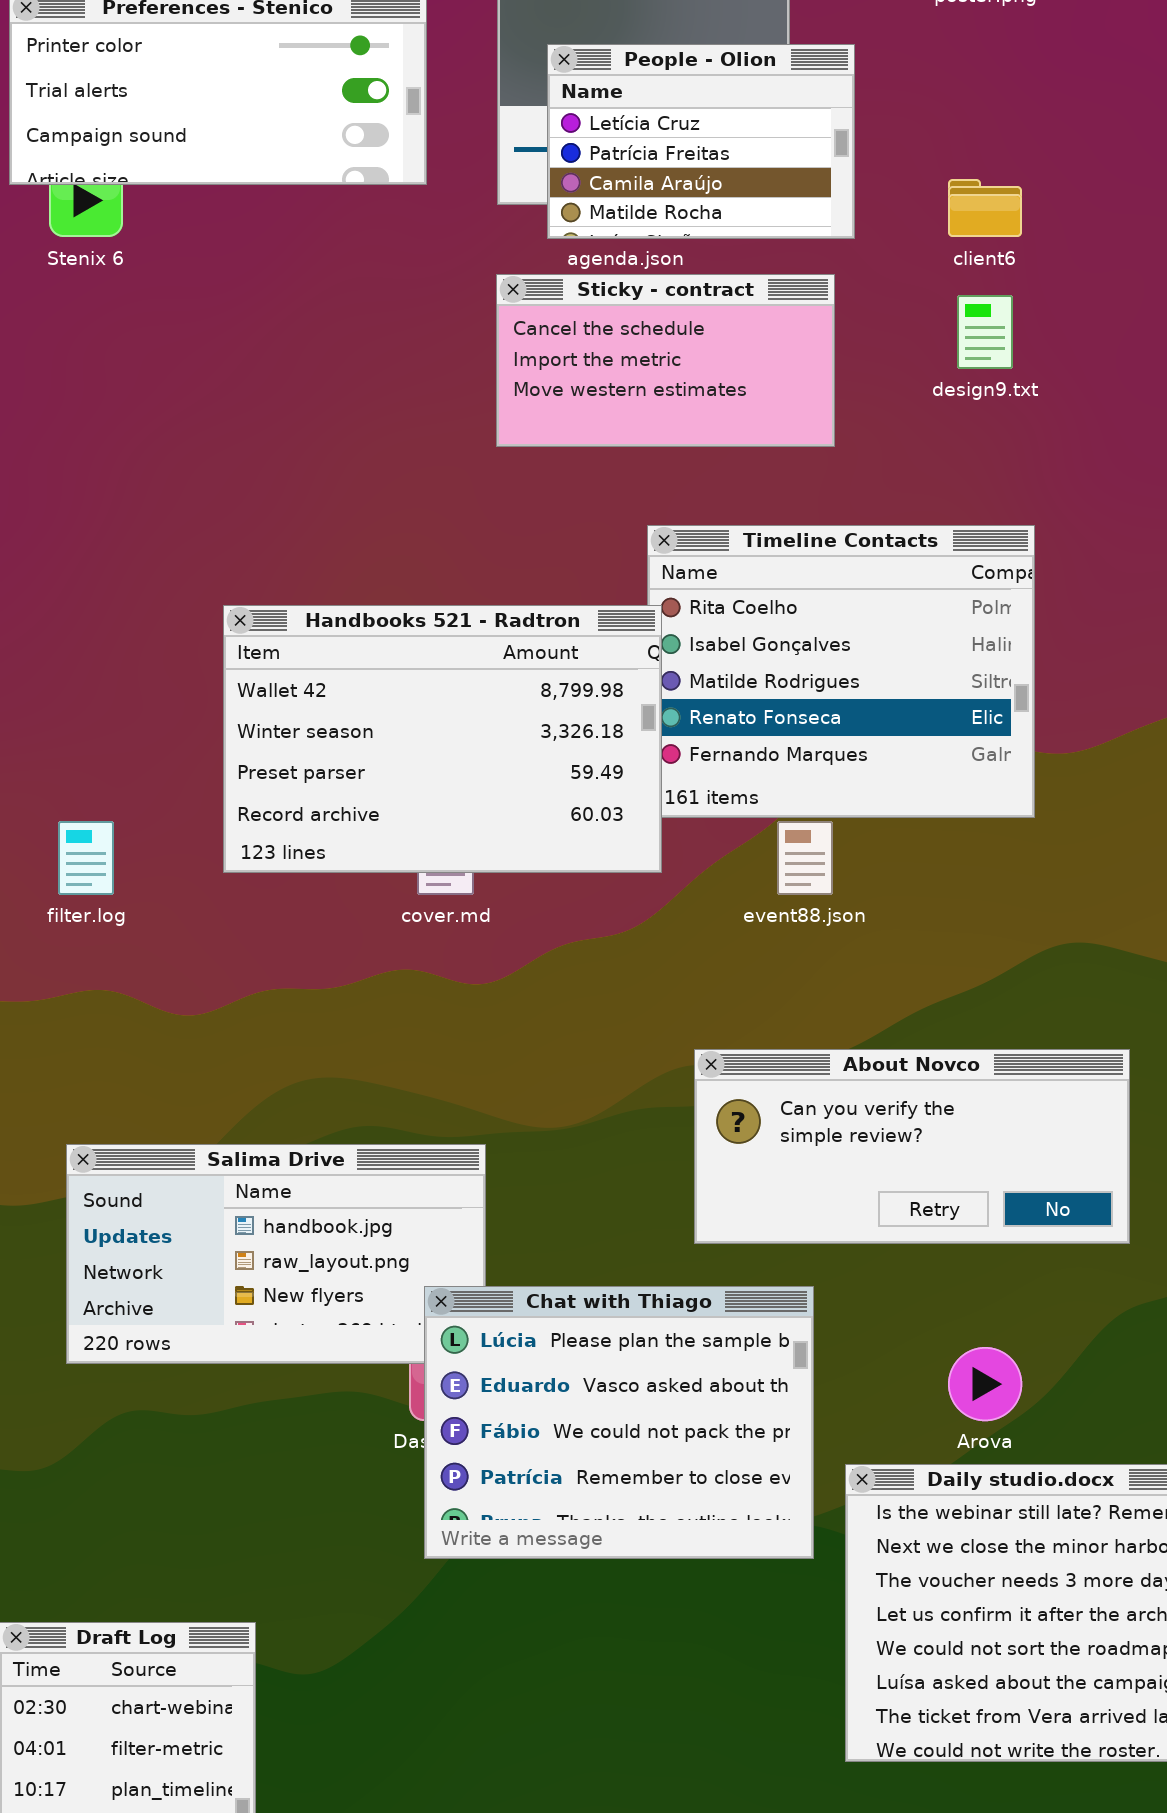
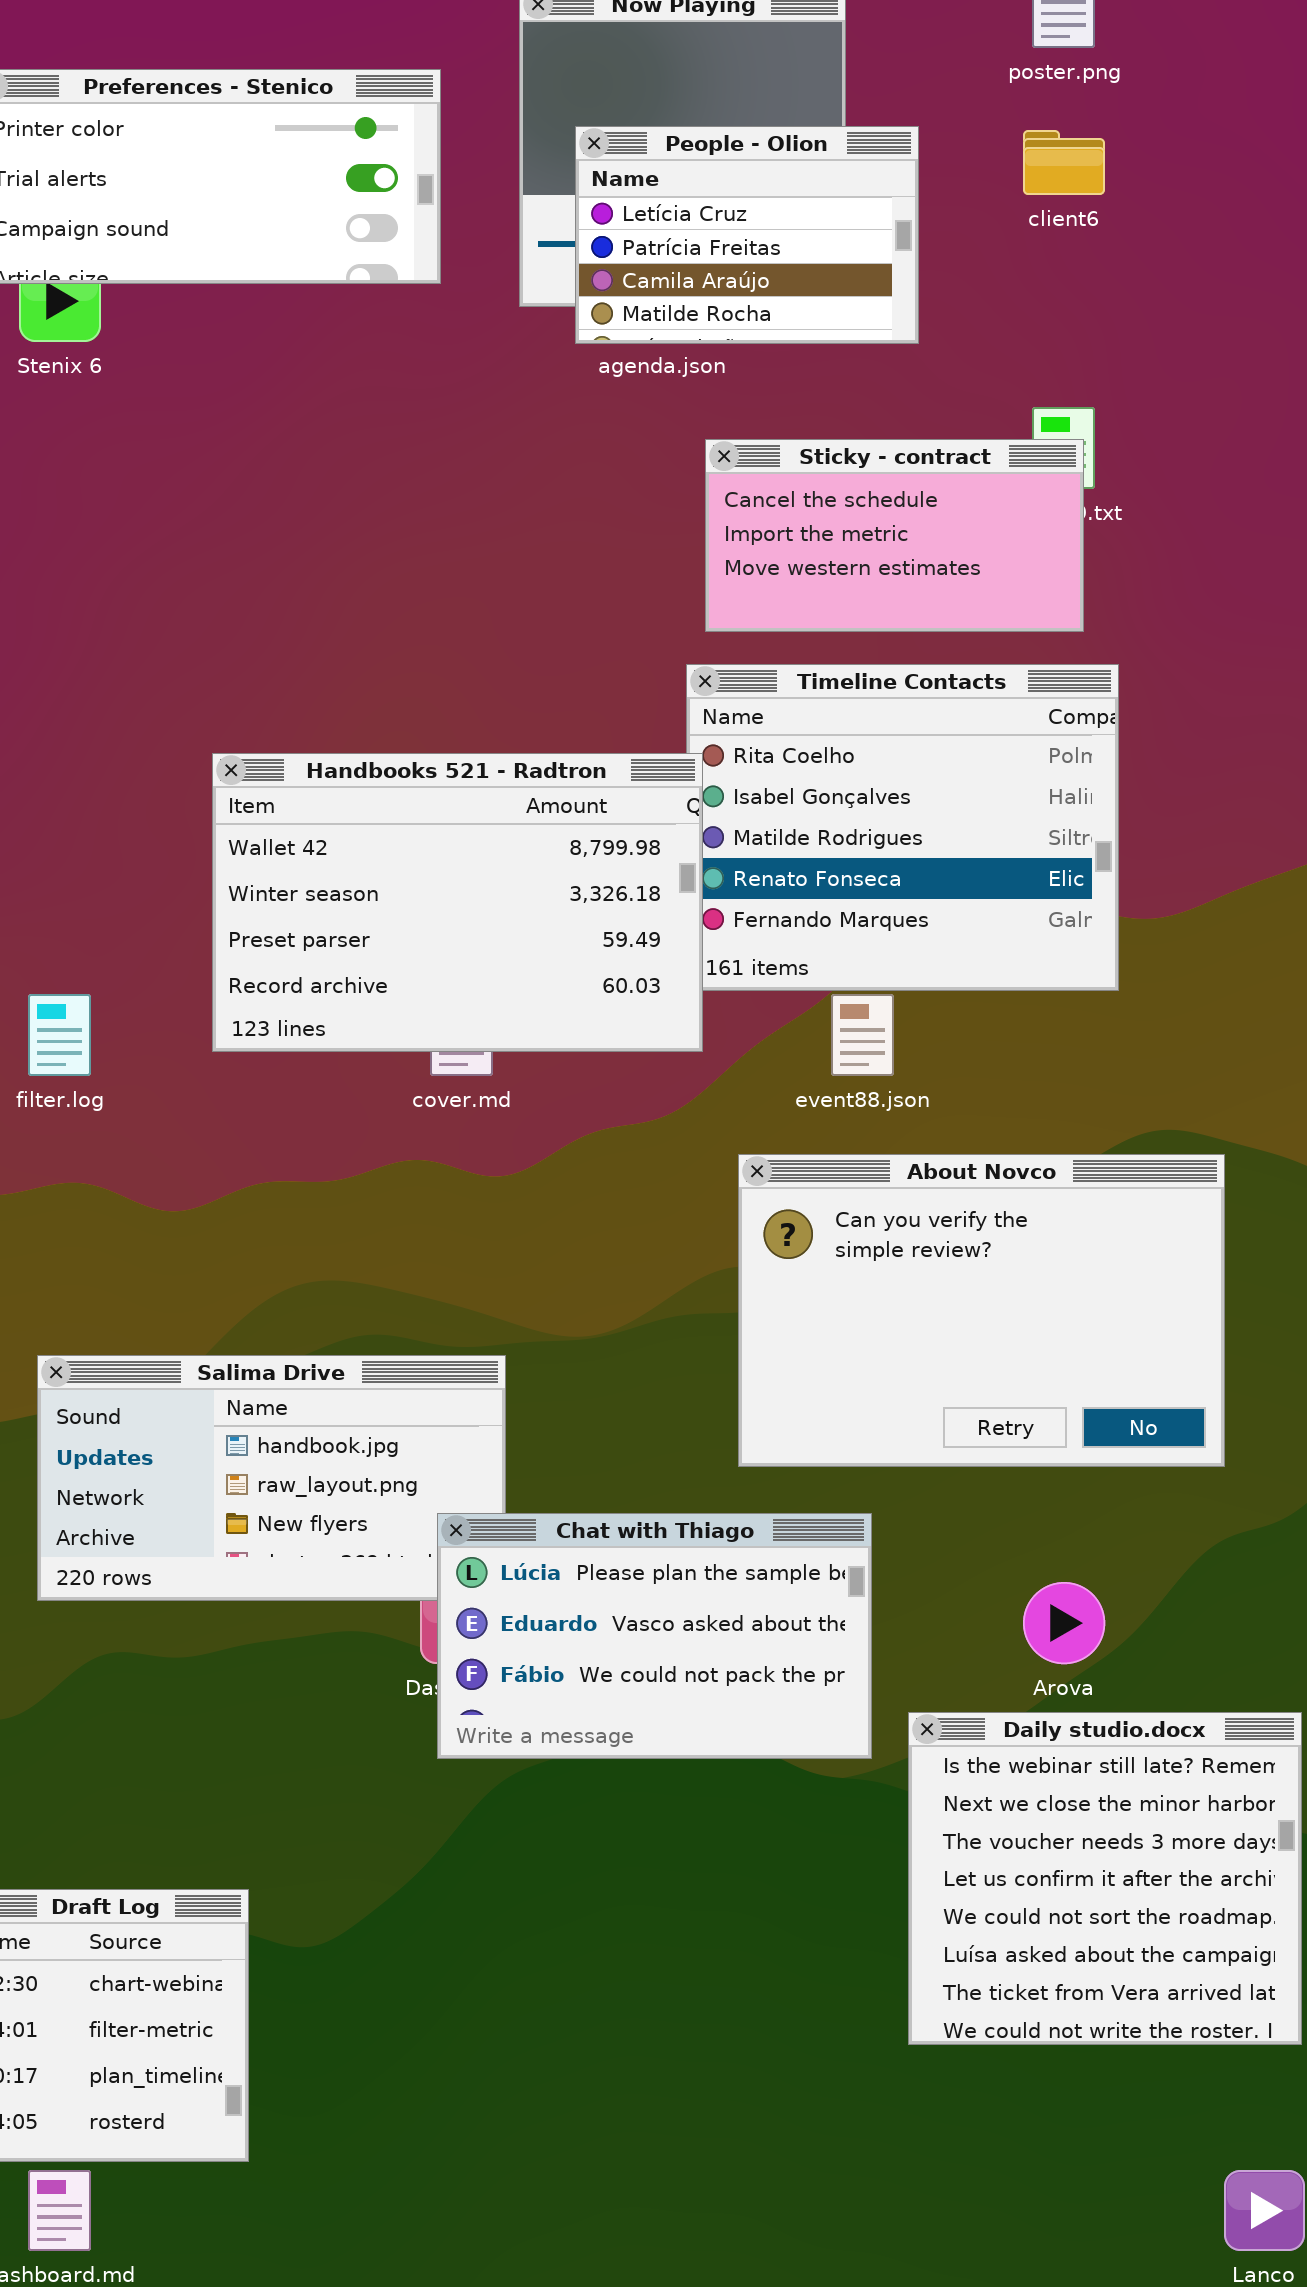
client6: [948,179,1022,237] -> [1023,130,1105,195], moved
Sticky - contract: [496,274,835,447] -> [705,439,1084,632], moved
About Novco: [694,1049,1130,1244] -> [738,1154,1225,1467], resized
Chat with Thiago: [424,1286,814,1559] -> [437,1513,872,1759], resized

